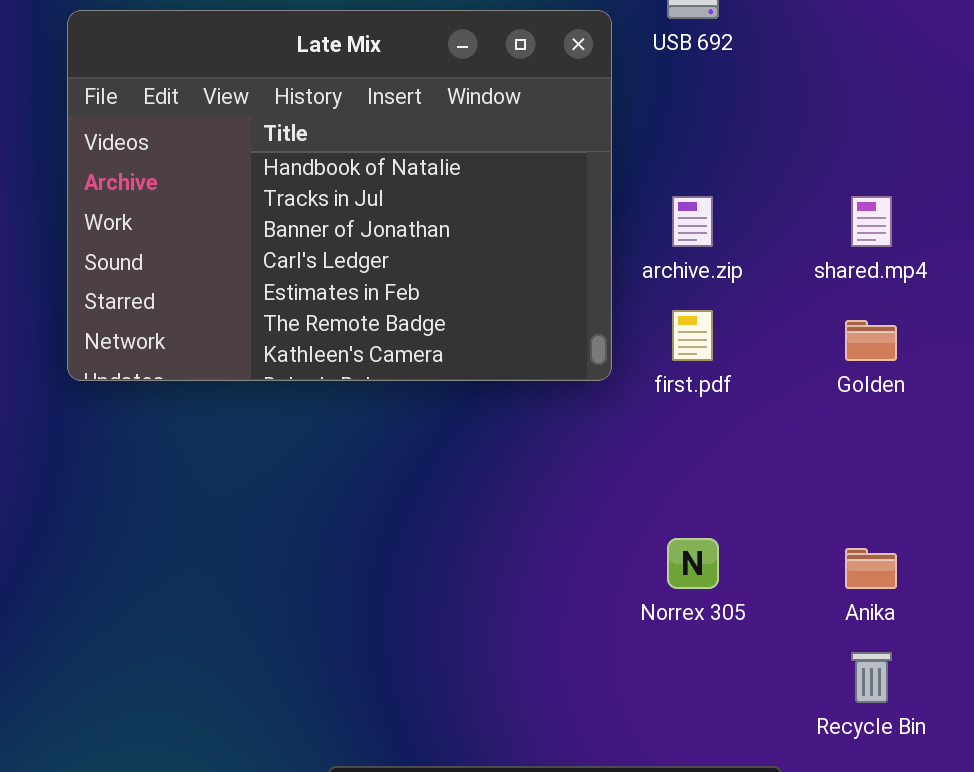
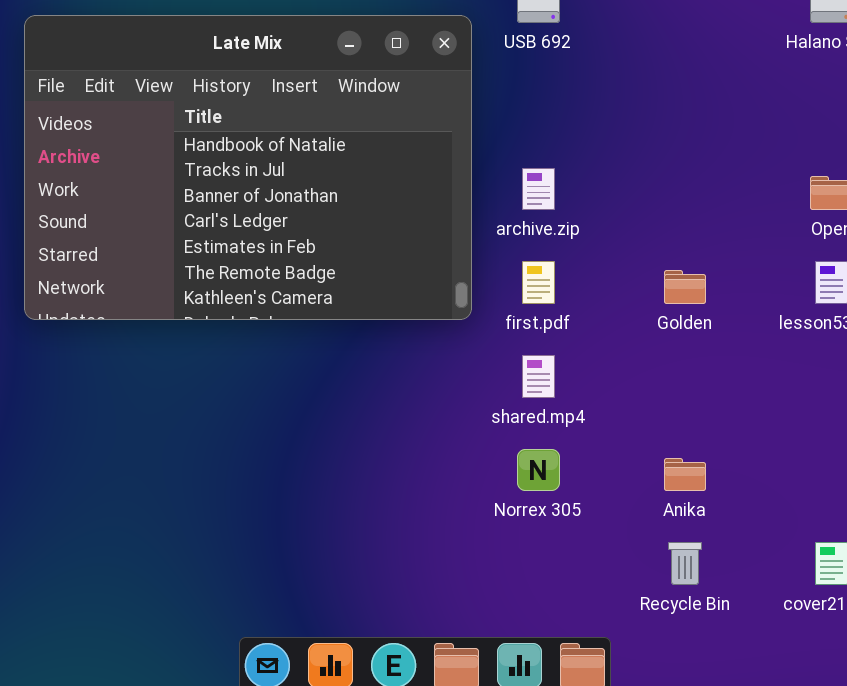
shared.mp4: [851,196,892,247] -> [522,355,555,398], moved

